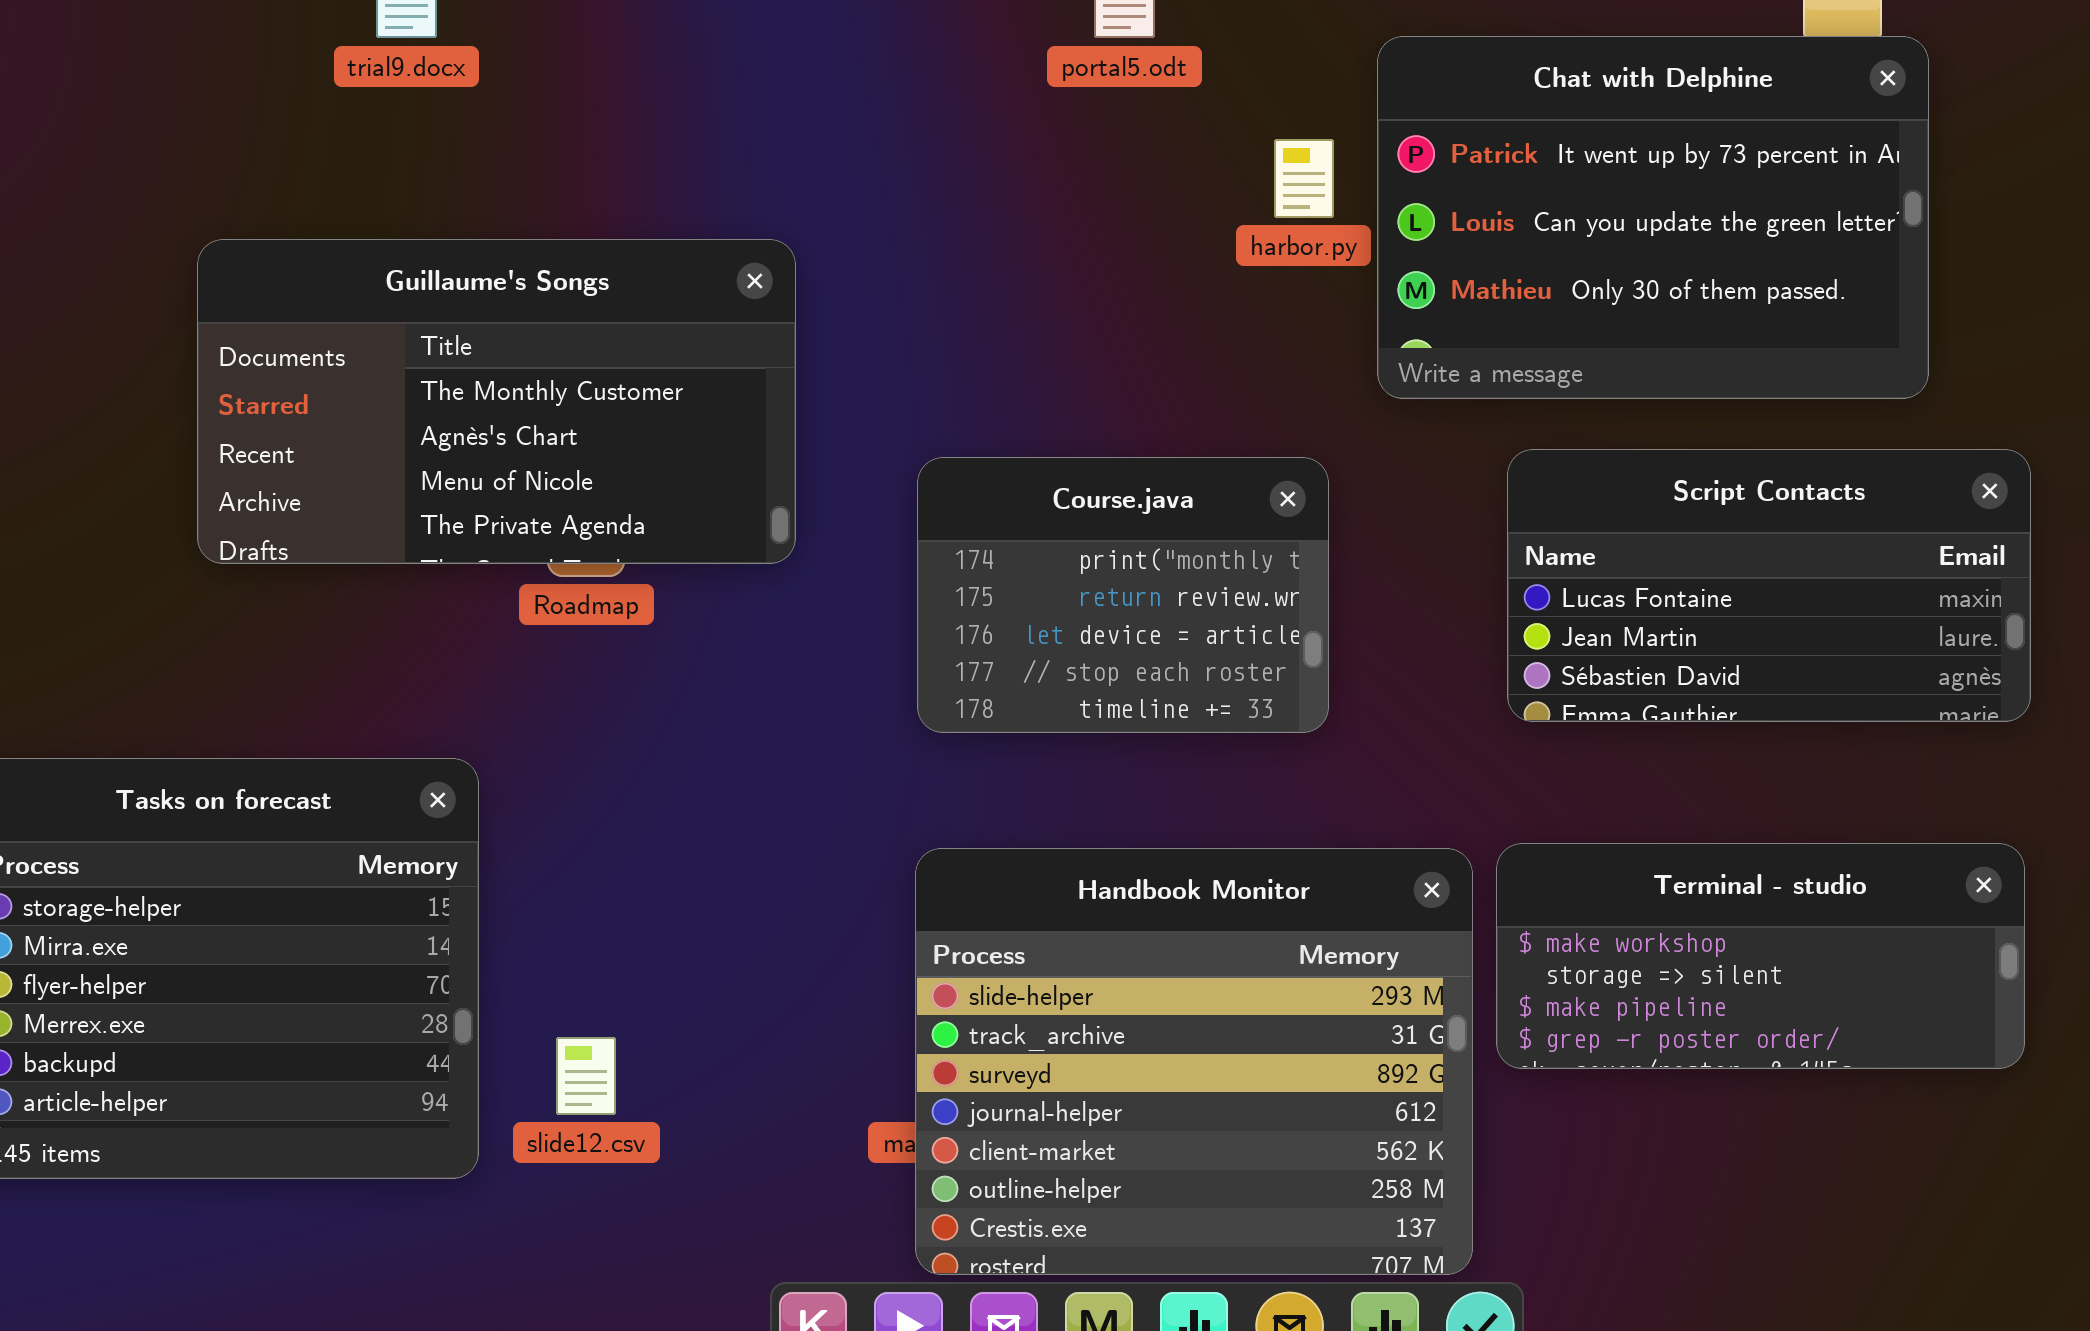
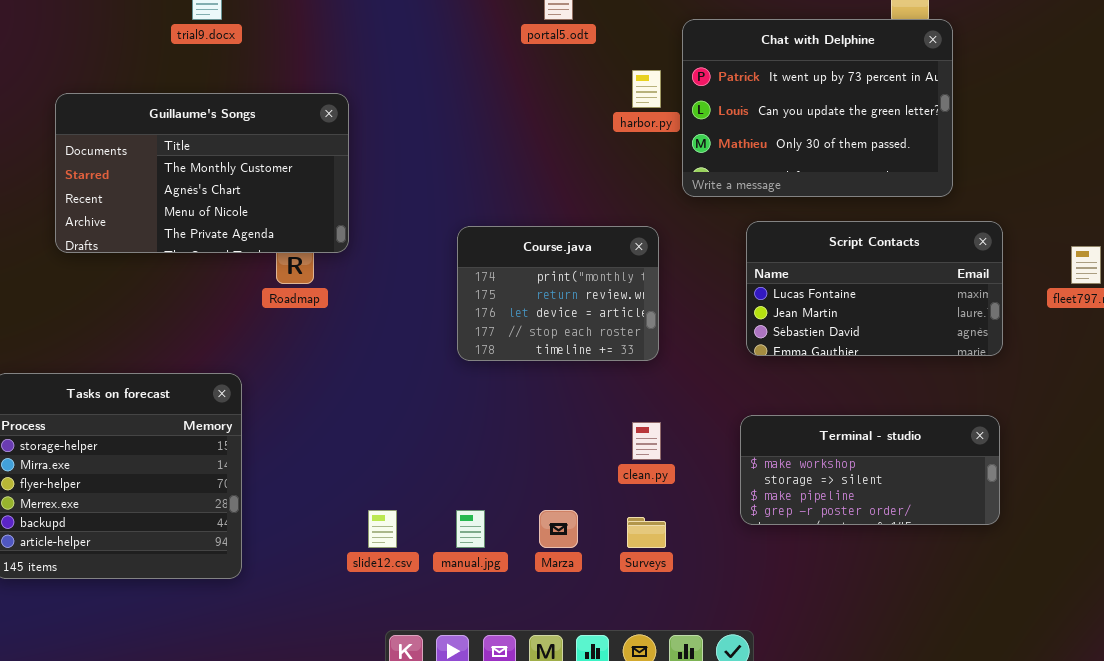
Guillaume's Songs: [197,239,796,564] -> [55,93,349,253], moved
Handbook Monitor: [915,848,1473,1275] -> none, closed
slide12.csv: [556,1037,616,1115] -> [368,510,397,548], moved

